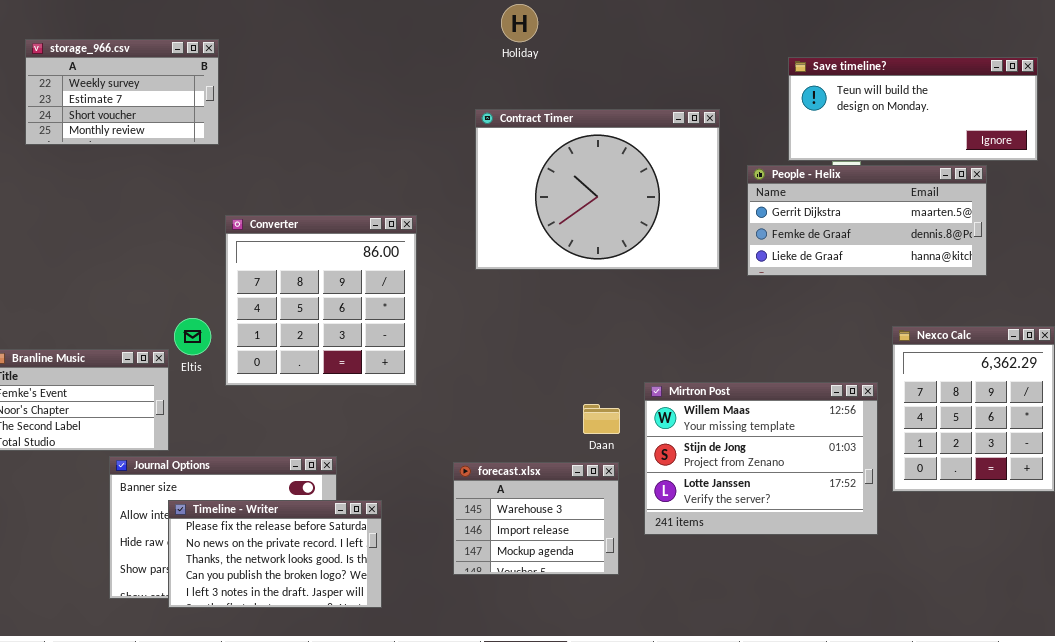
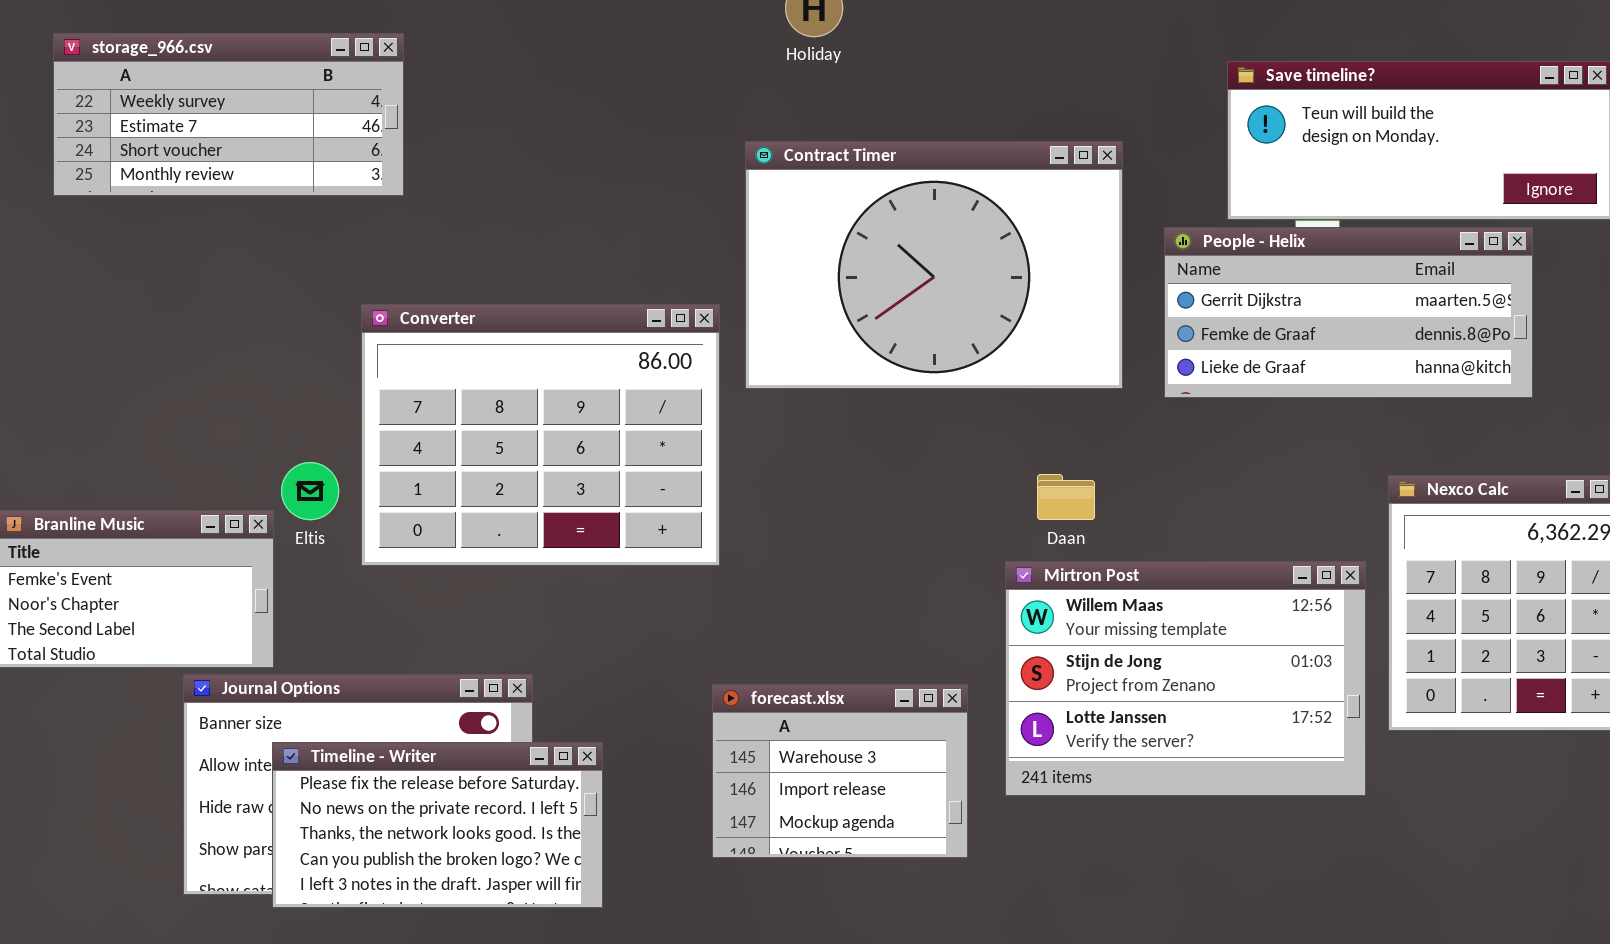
storage_966.csv: [25,39,219,145] -> [53,33,404,196], resized
Converter: [225,215,417,386] -> [361,304,720,566], resized
Daan: [583,404,620,434] -> [1037,474,1095,520], moved

